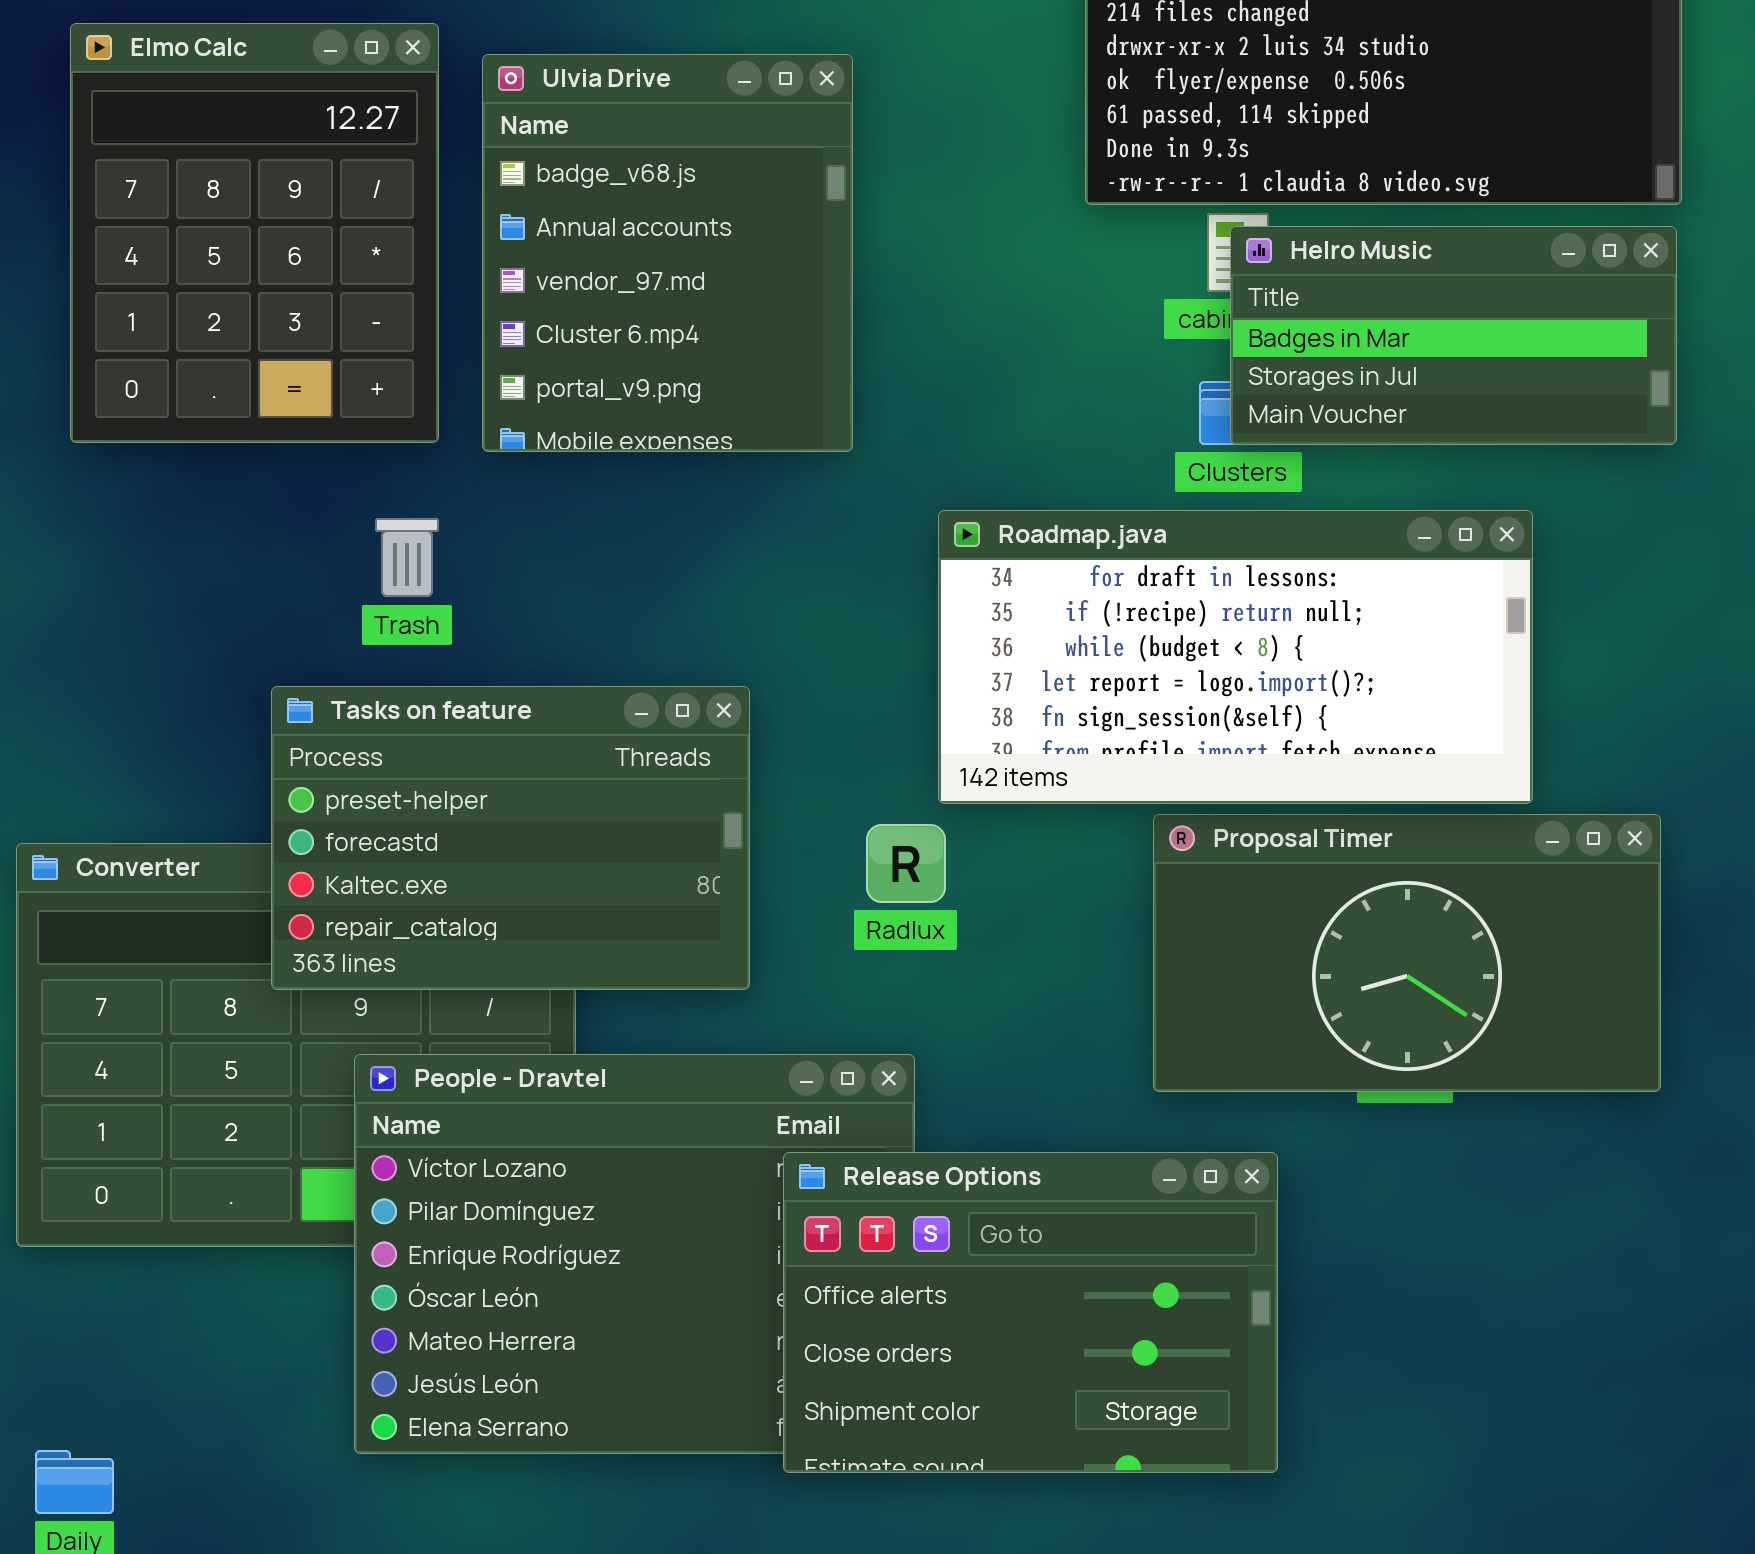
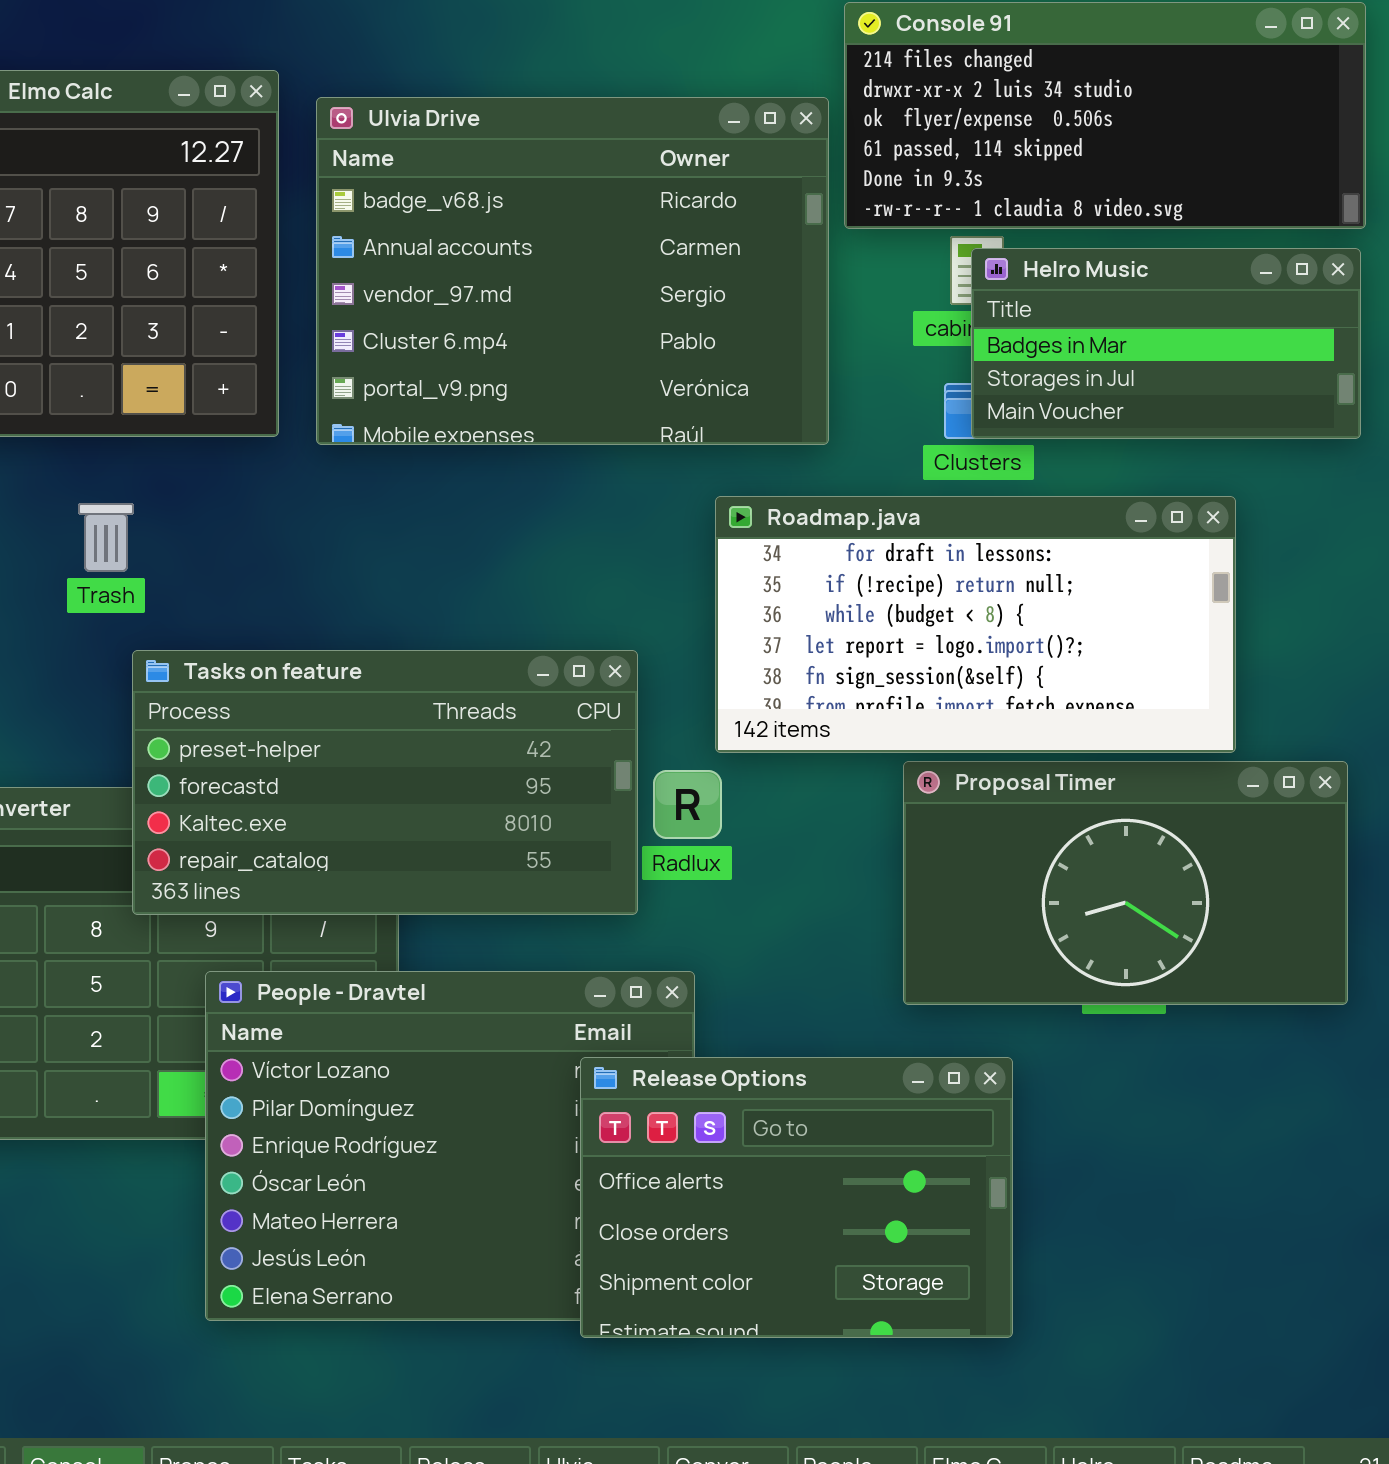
Ulvia Drive: [482,54,853,452] -> [316,97,829,445], resized
Trash: [375,518,439,597] -> [78,503,134,572], moved
Tasks on feature: [271,686,750,990] -> [132,650,638,915], resized

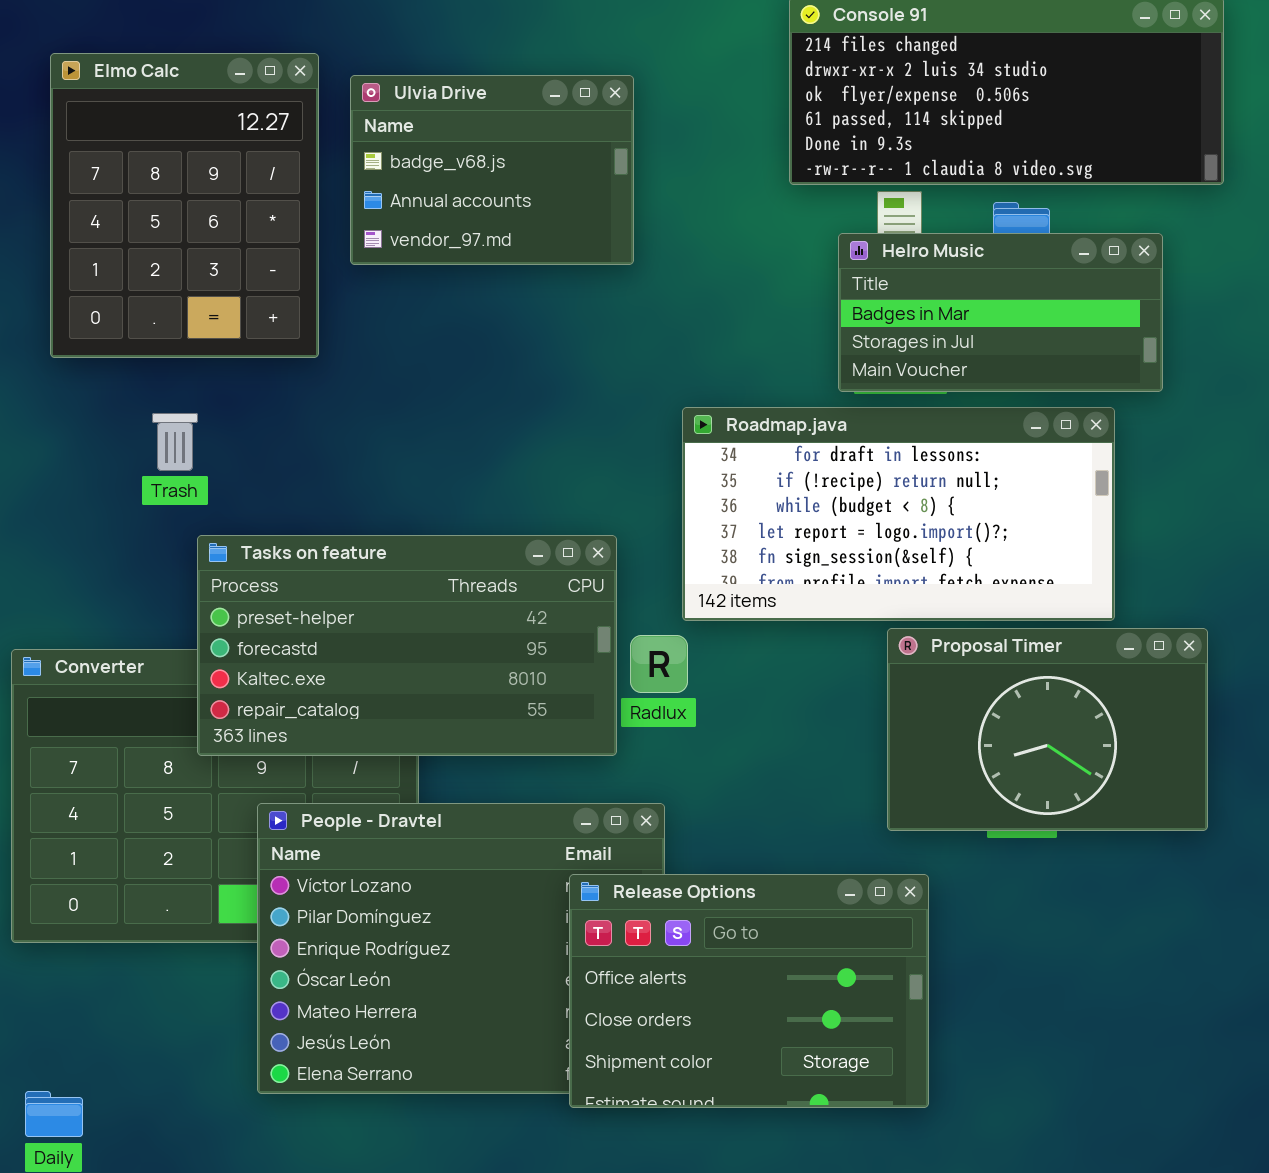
Ulvia Drive: [316,97,829,445] -> [350,75,634,265], resized
Helro Music: [971,248,1361,439] -> [838,233,1163,392], moved
Proposal Timer: [903,761,1348,1005] -> [887,628,1208,831], resized

